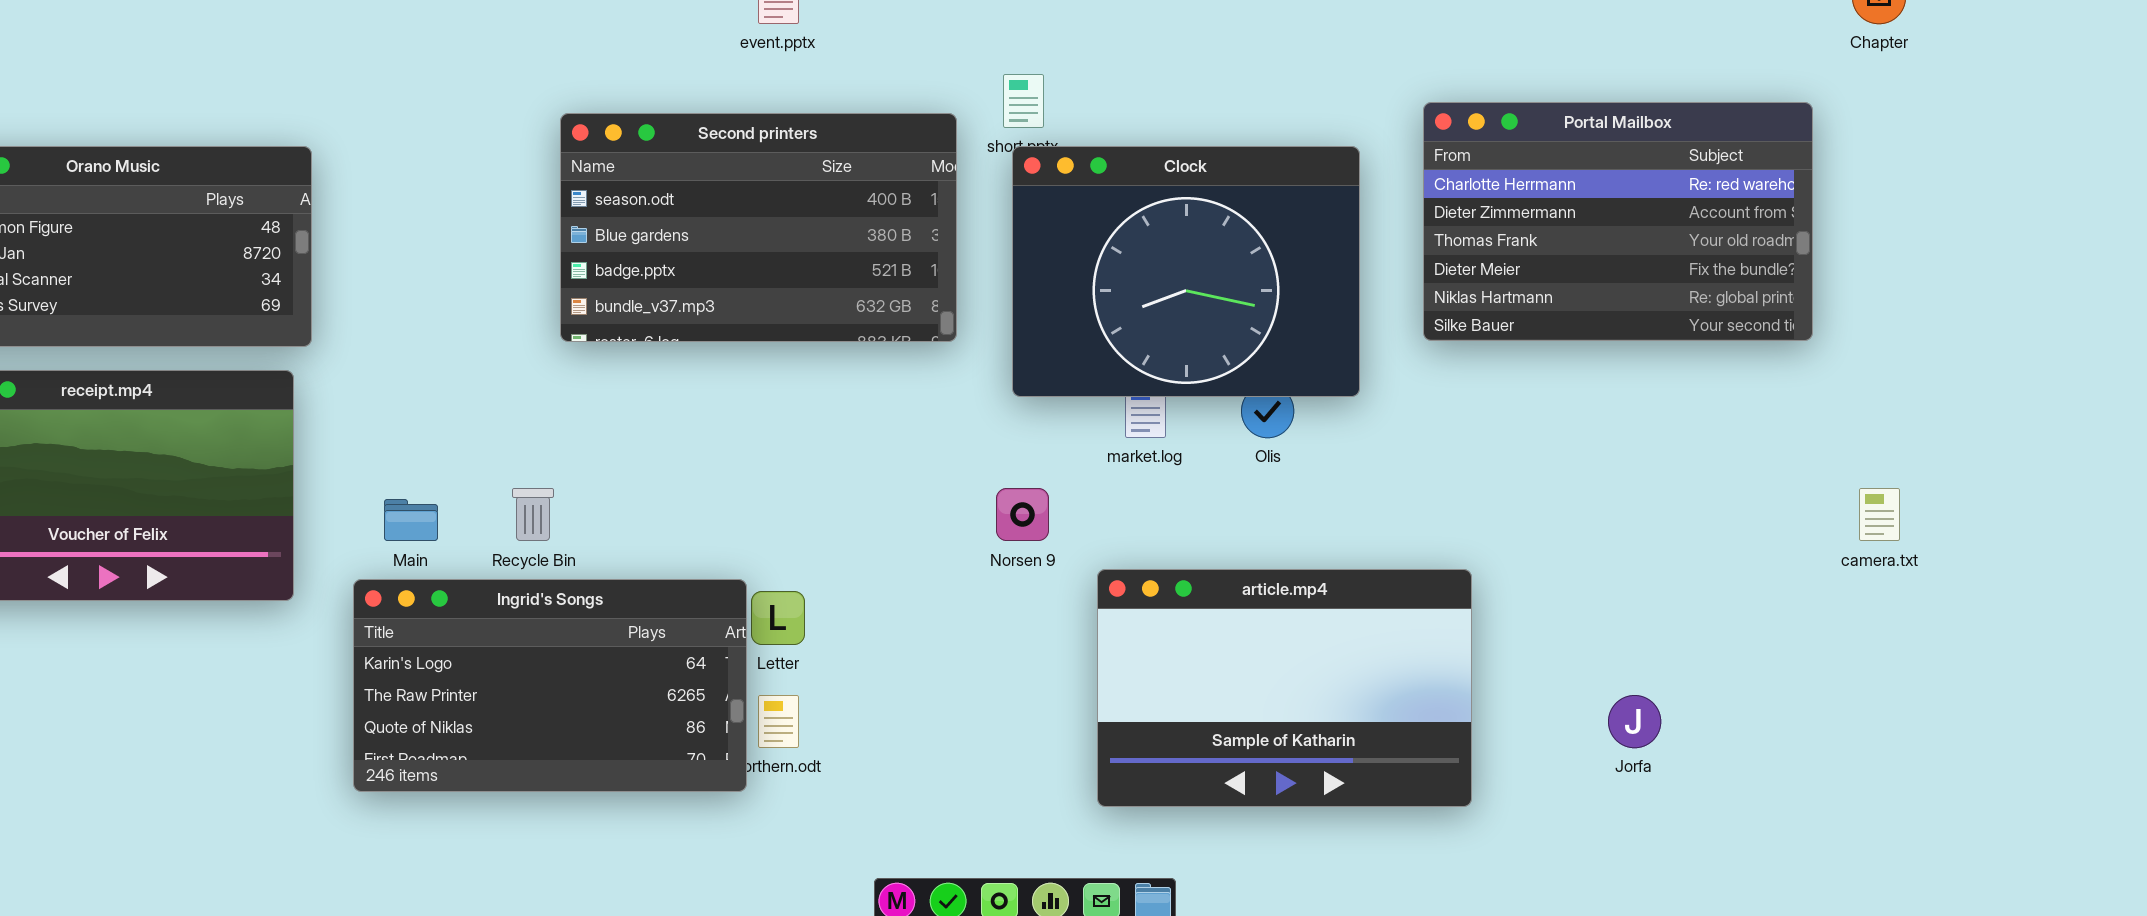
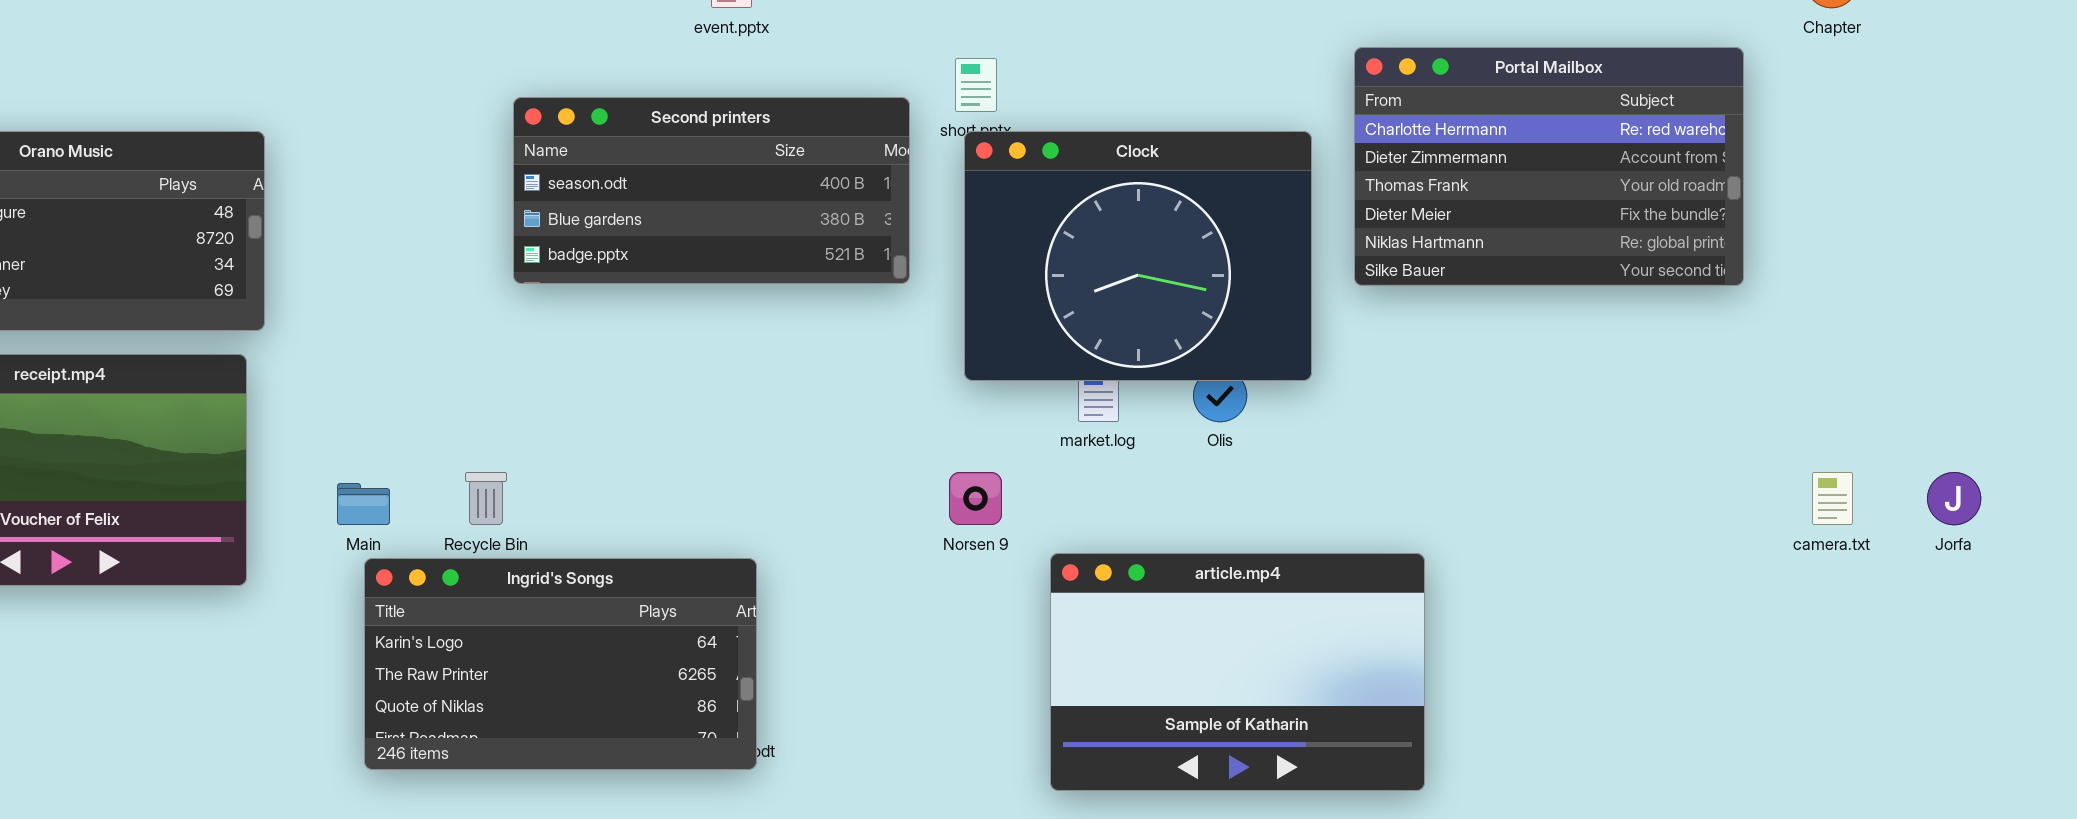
Portal Mailbox: [1423,102,1813,341] -> [1354,47,1744,286], moved
Second printers: [560,113,957,342] -> [513,97,910,284], resized
Ingrid's Songs: [353,579,747,792] -> [364,558,757,770], moved
Jorfa: [1608,695,1661,748] -> [1927,472,1981,525], moved

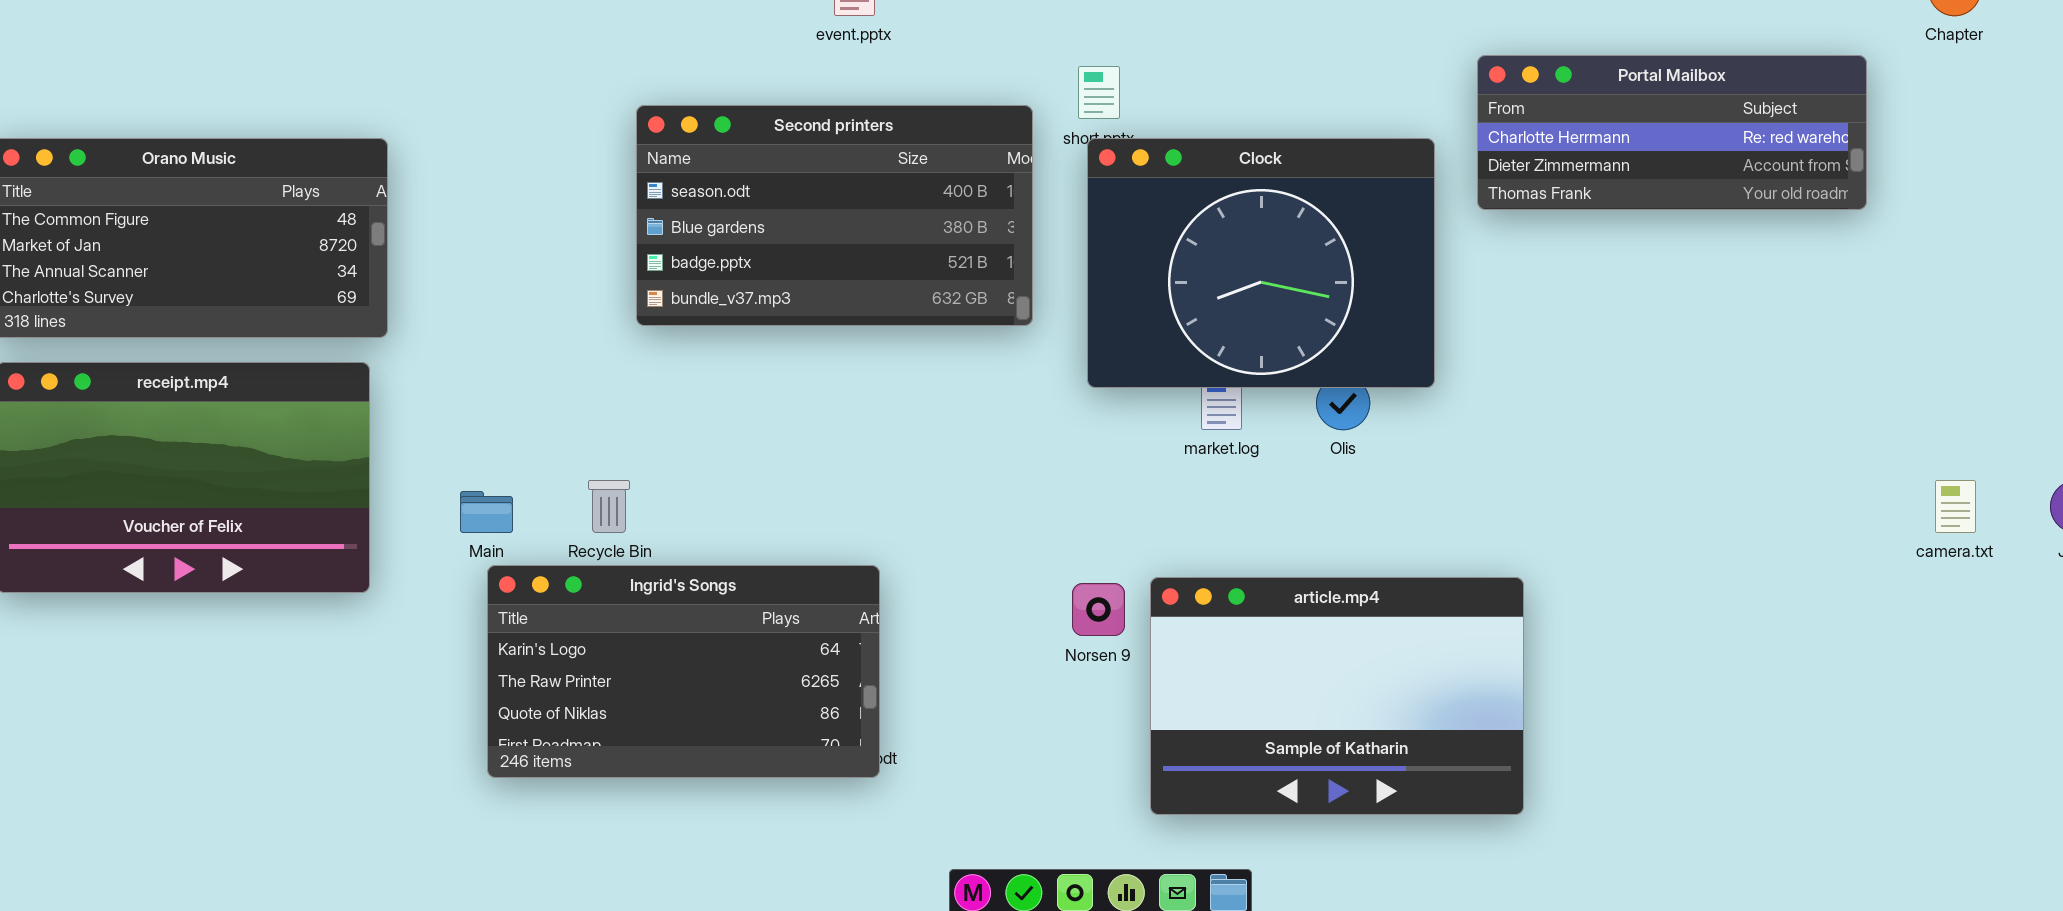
Portal Mailbox: [1354,47,1744,286] -> [1477,55,1867,210], resized
Second printers: [513,97,910,284] -> [636,105,1033,326], resized
Norsen 9: [949,472,1002,525] -> [1072,583,1125,636], moved
article.mp4: [1050,553,1425,791] -> [1150,577,1524,815], moved

